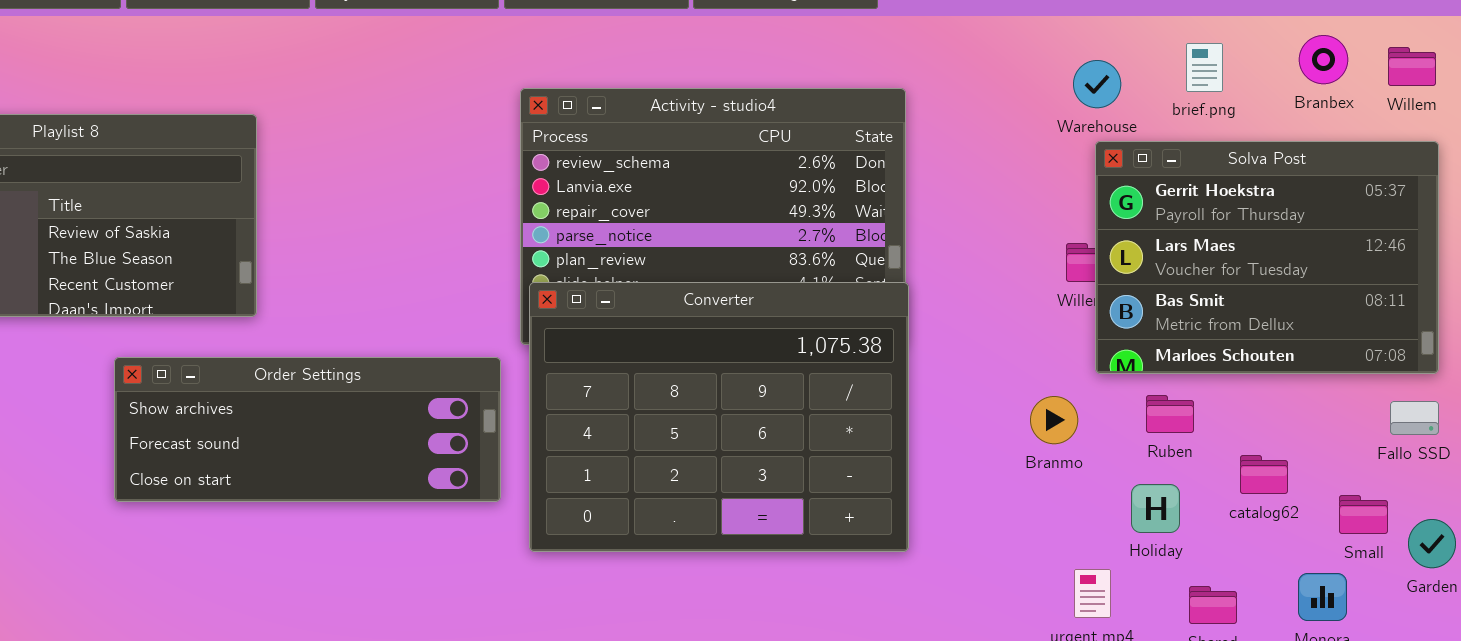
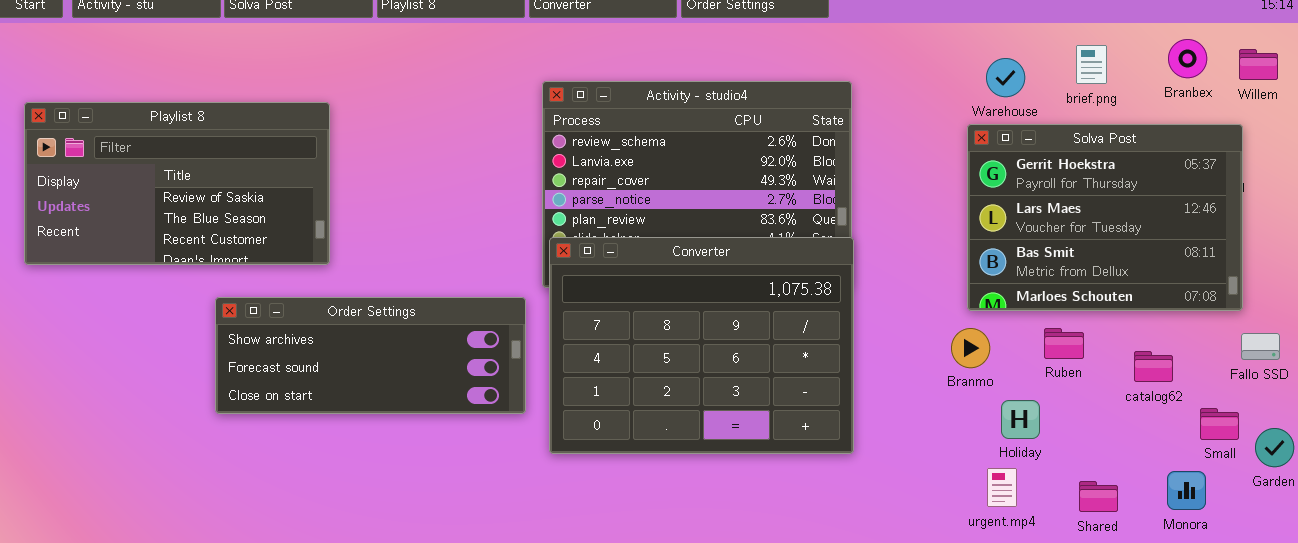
Solva Post: [1095,141,1439,374] -> [967,124,1243,311], moved
catalog62: [1240,455,1288,494] -> [1134,351,1173,382], moved
Holiday: [1131,484,1180,533] -> [1001,400,1040,439], moved

